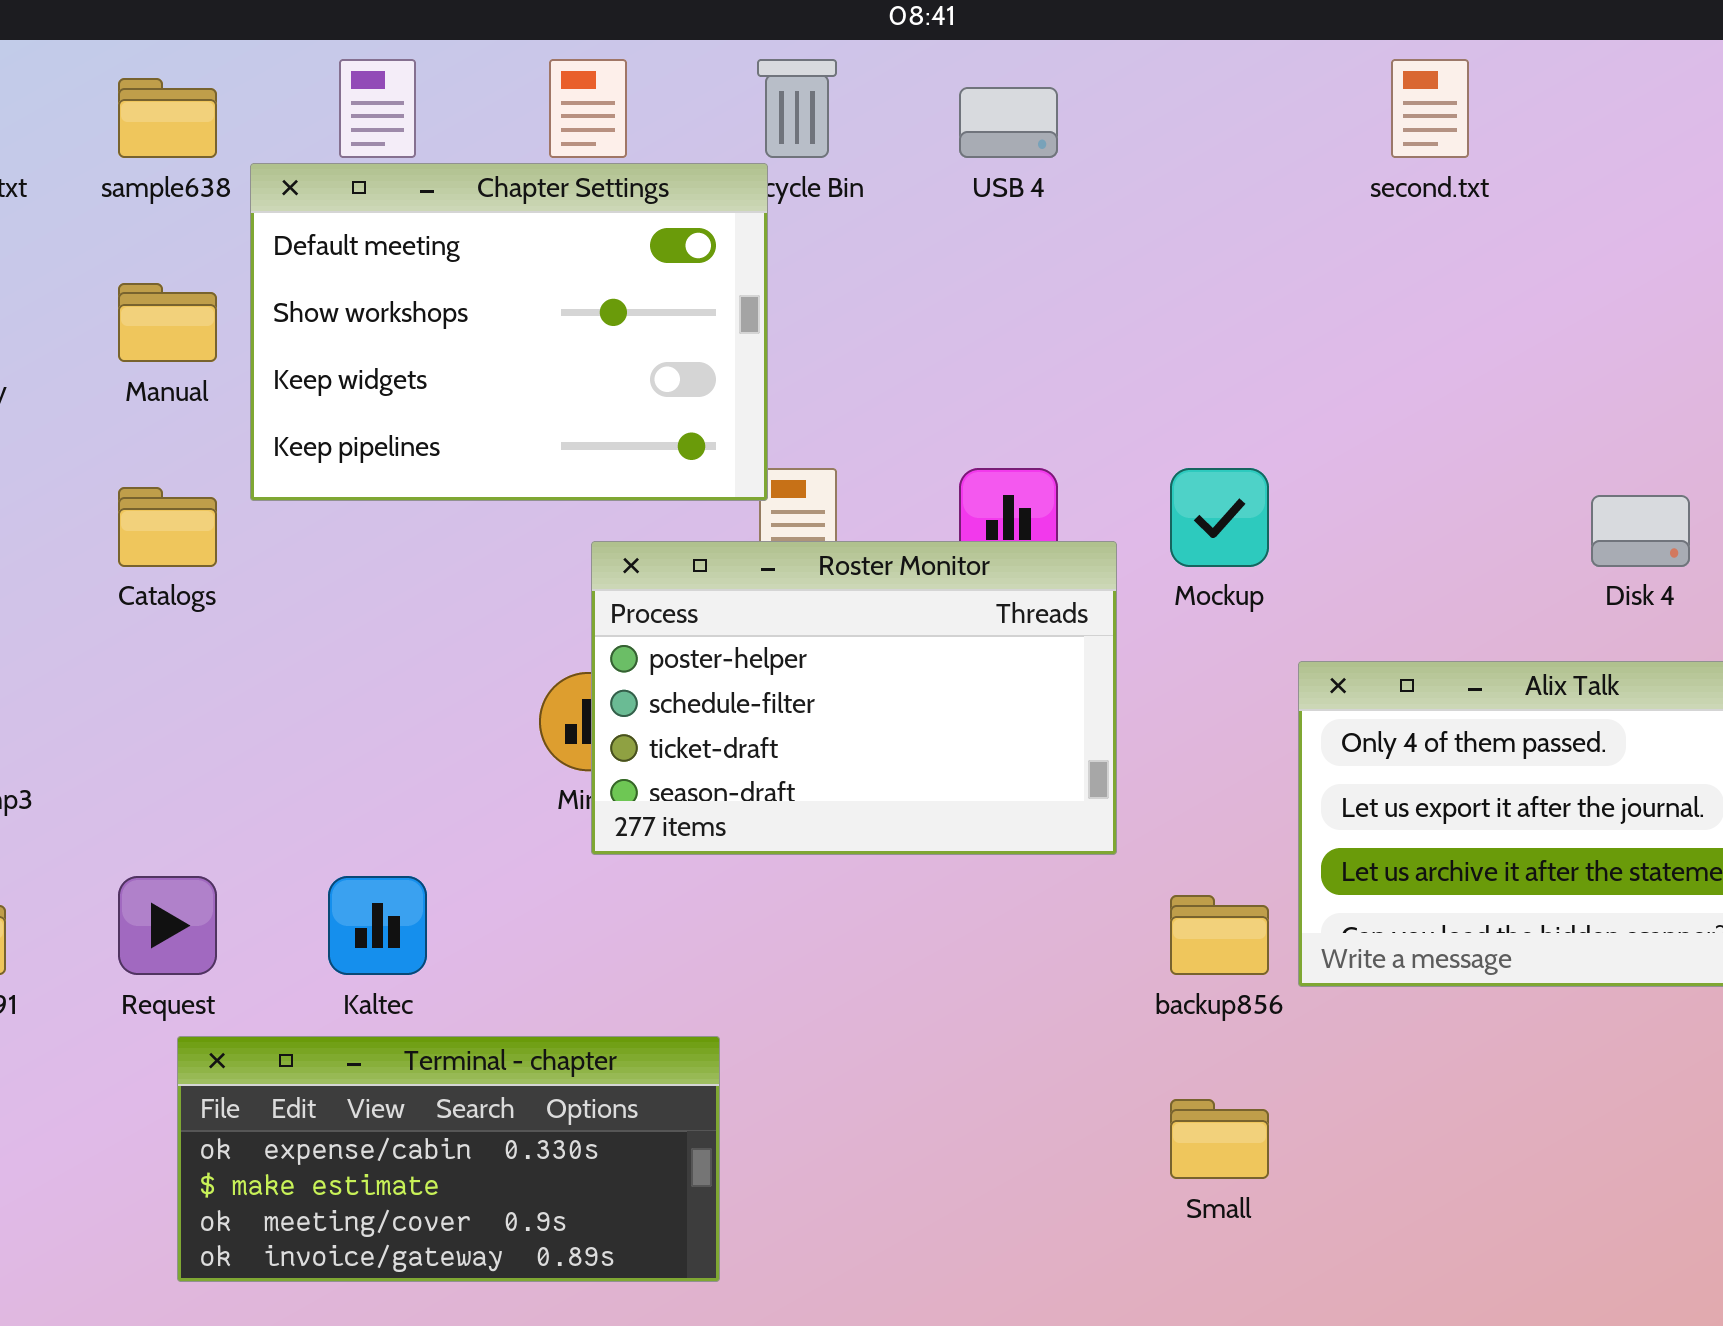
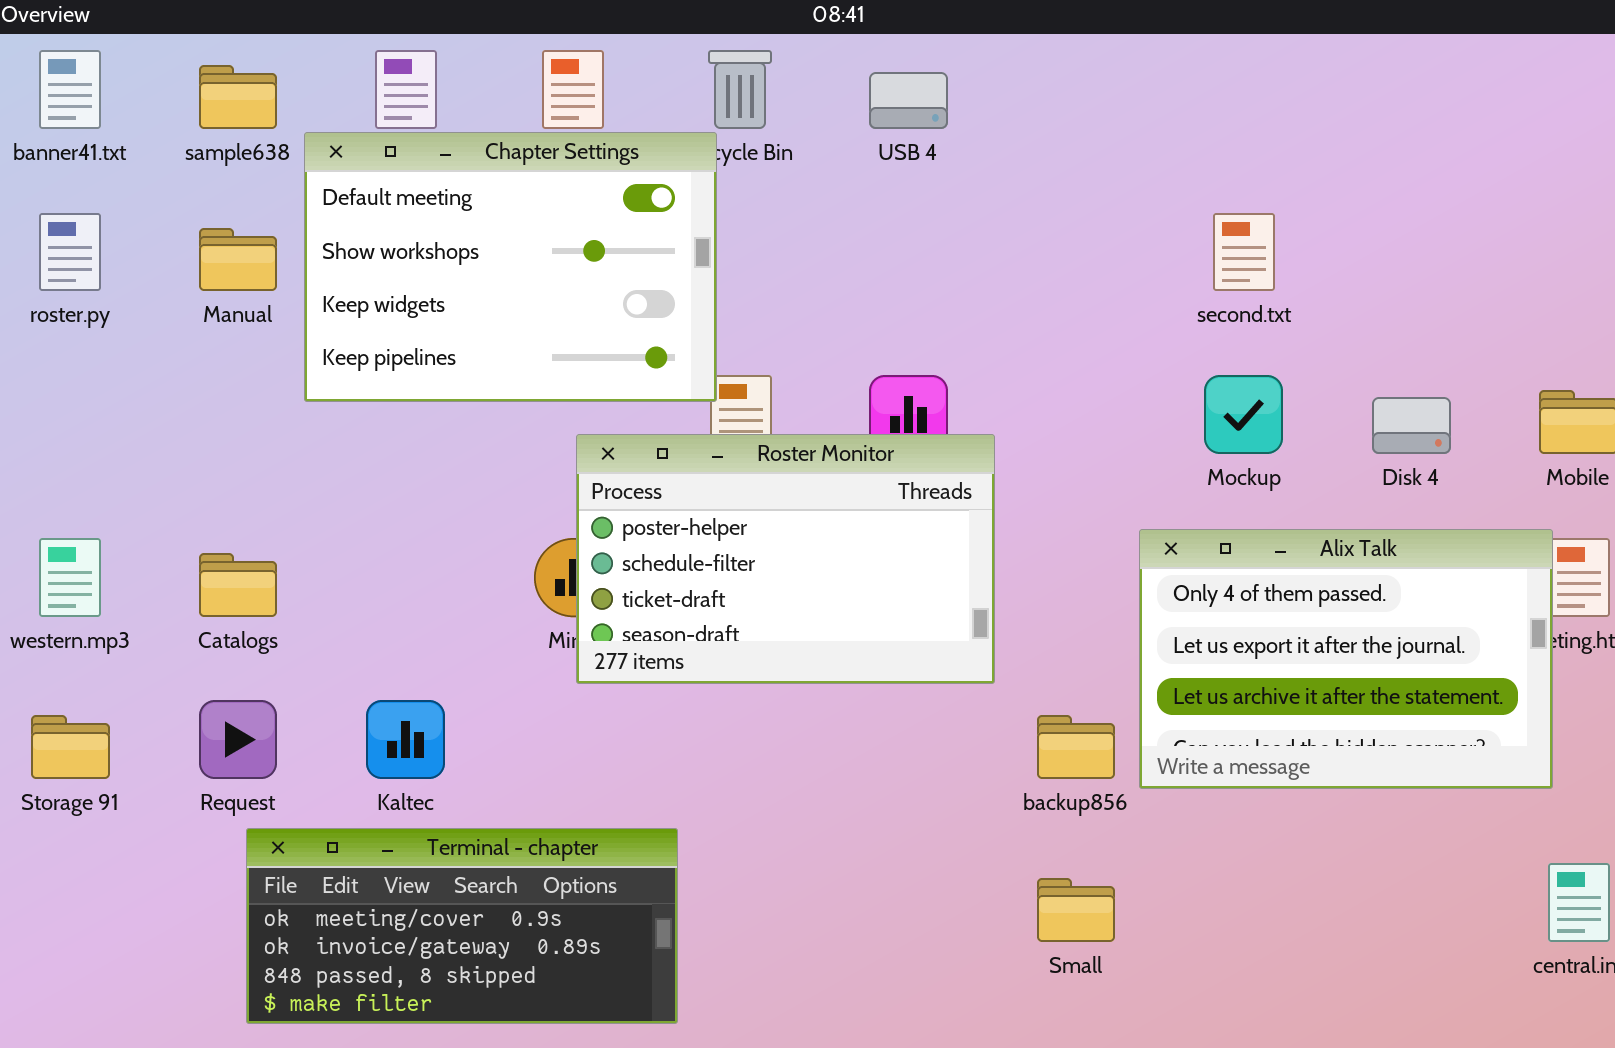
second.txt: [1391,59,1469,158] -> [1213,213,1275,291], moved
Mockup: [1170,468,1269,567] -> [1204,375,1283,454], moved
Catalogs: [118,487,217,567] -> [199,553,277,617], moved
Terminal - chapter: [177,1036,720,1282] -> [246,828,678,1024], scrolled down 2 rows

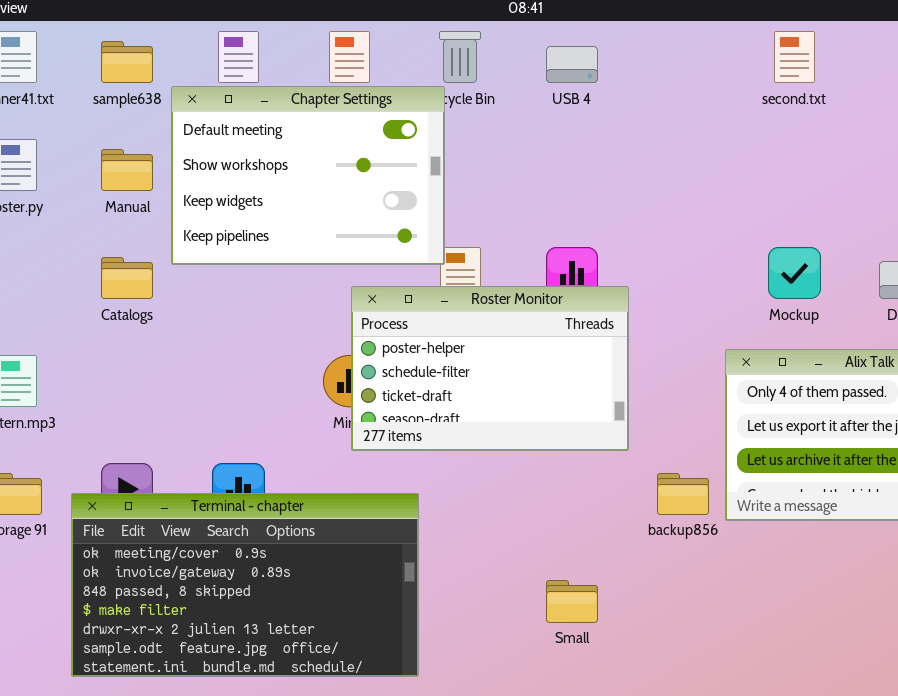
second.txt: [1213,213,1275,291] -> [774,31,815,83], moved
Catalogs: [199,553,277,617] -> [101,257,153,299], moved
Terminal - chapter: [246,828,678,1024] -> [71,493,419,677], resized
Small: [1037,878,1115,942] -> [546,580,598,623], moved

